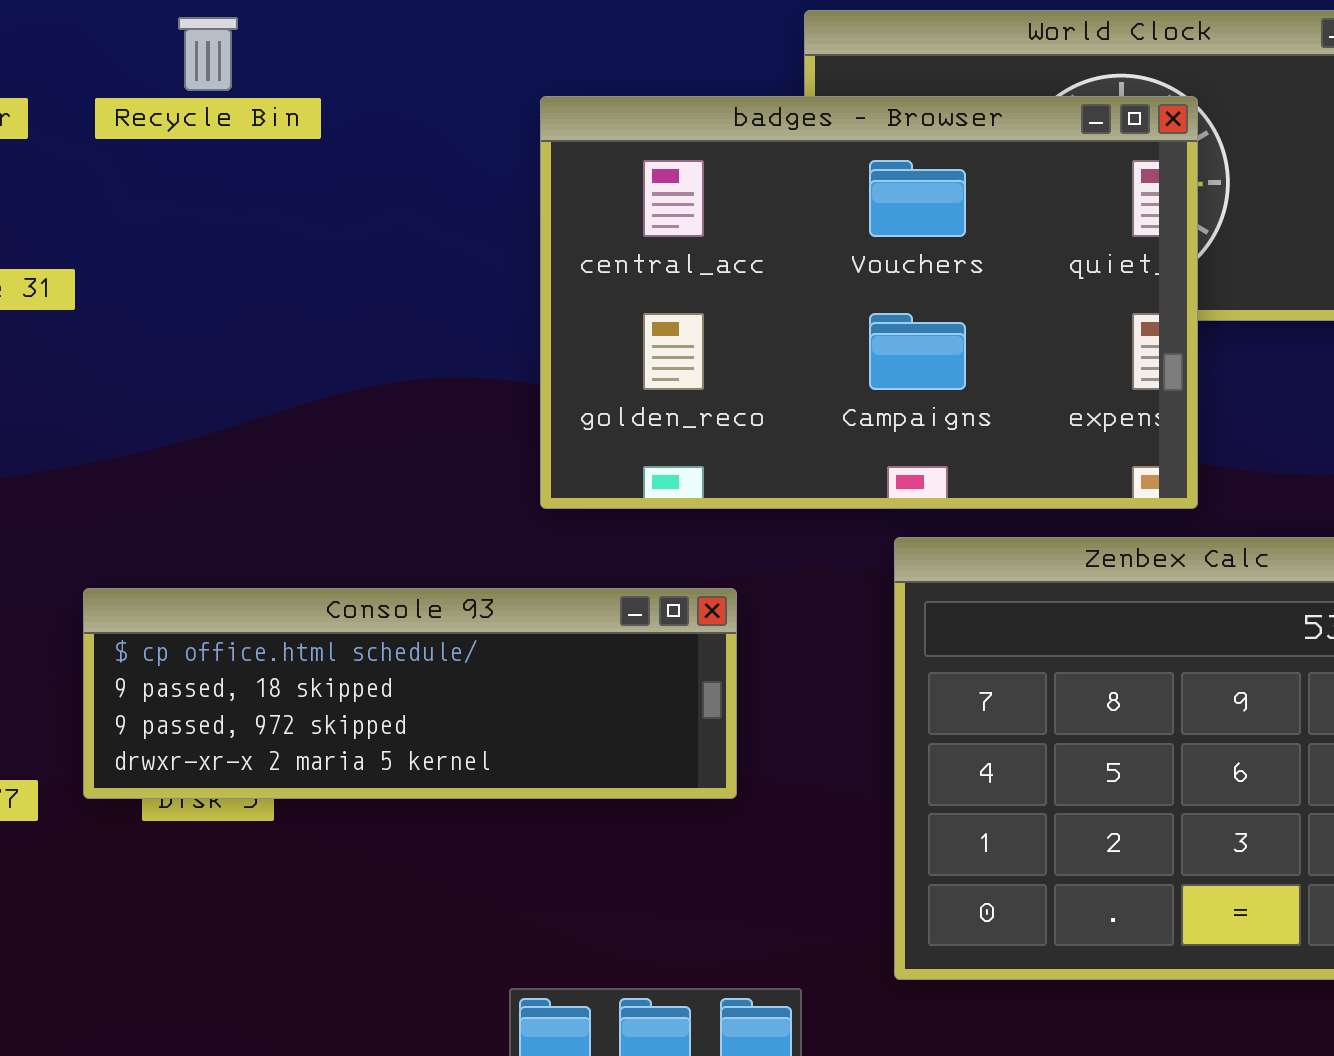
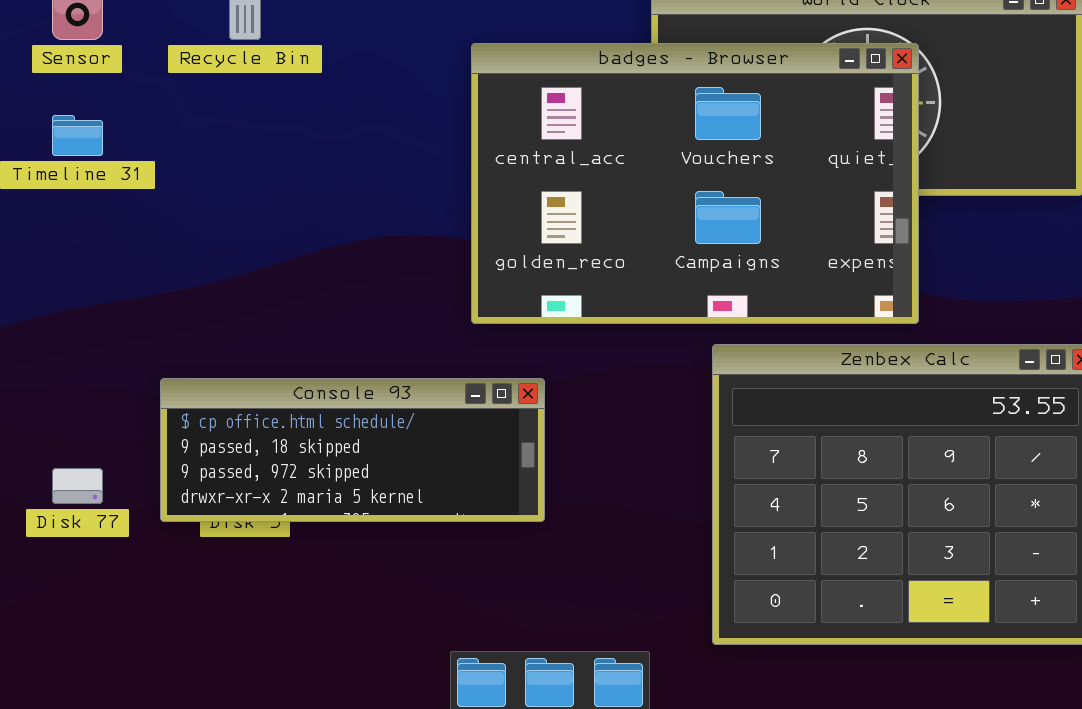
Console 93: [83,588,737,799] -> [160,378,545,522], resized

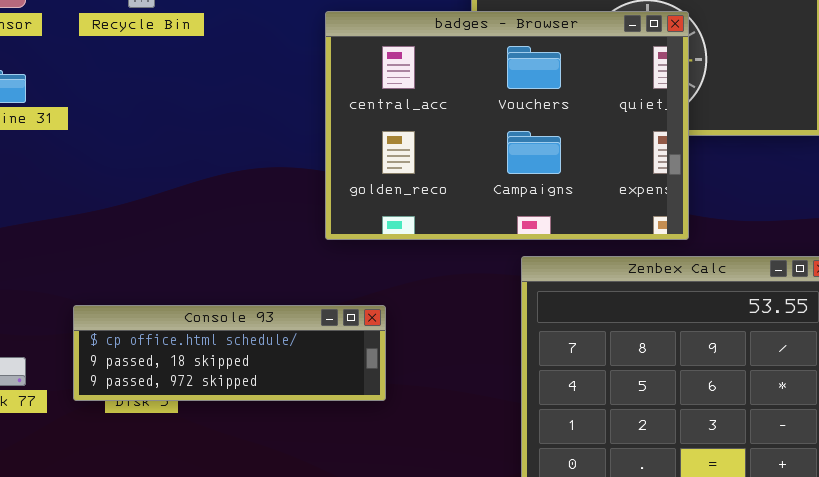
Console 93: [160,378,545,522] -> [73,305,386,401], resized

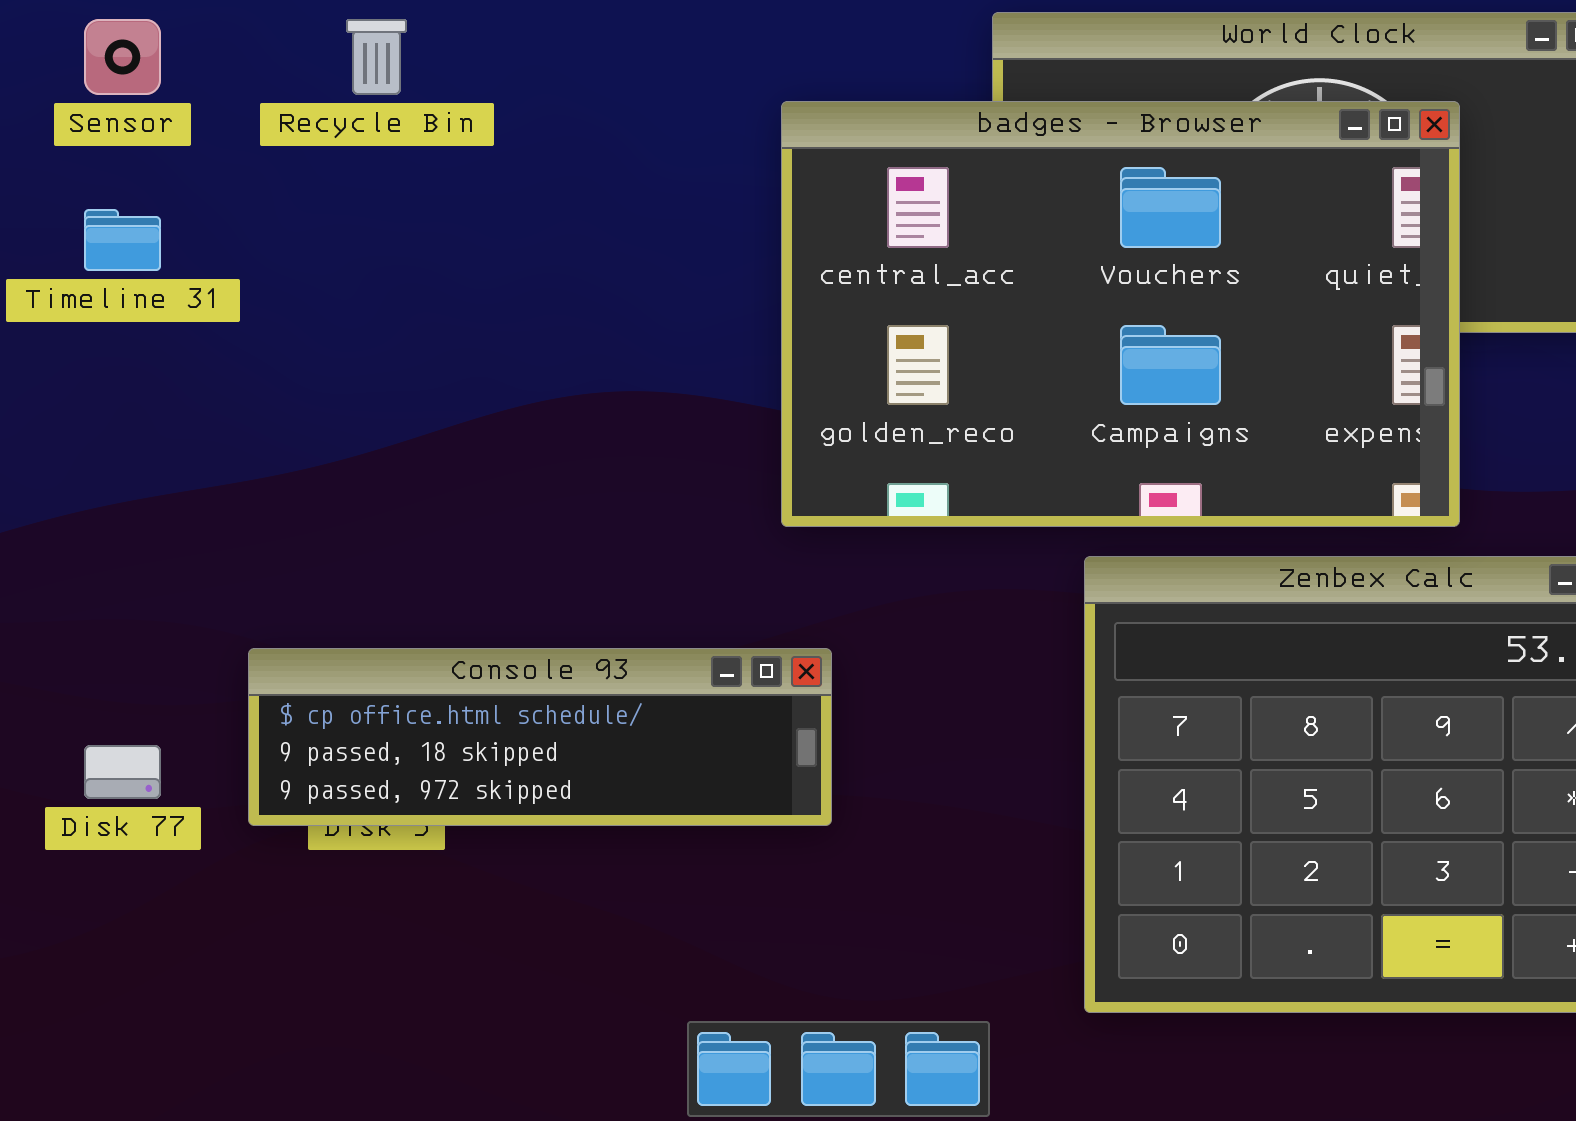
badges - Browser: [325,11,689,240] -> [781,101,1460,527], moved

